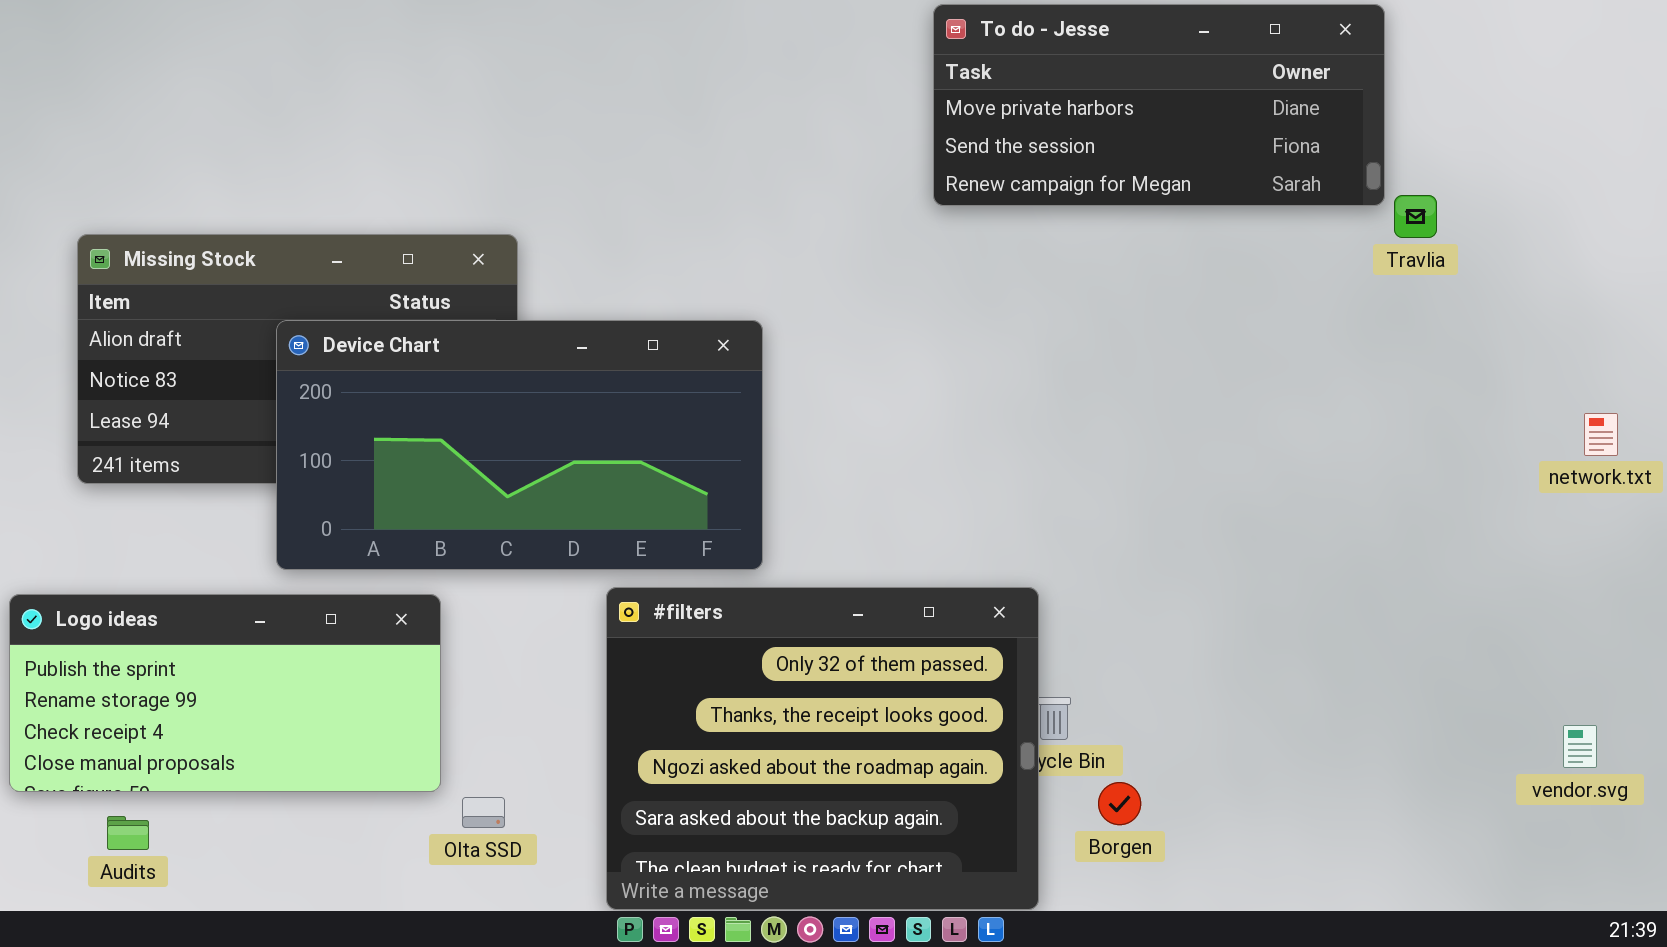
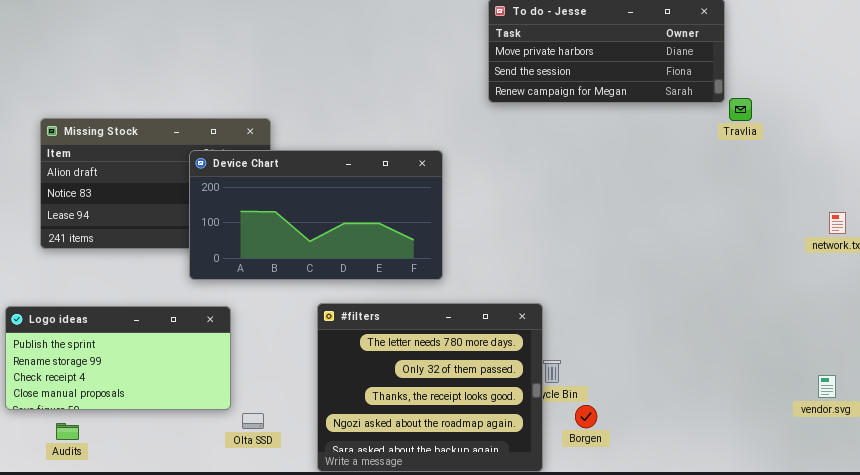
Device Chart: [276,320,763,570] -> [189,150,443,280], moved
#filters: [606,587,1039,910] -> [317,303,543,472], scrolled up 1 row

